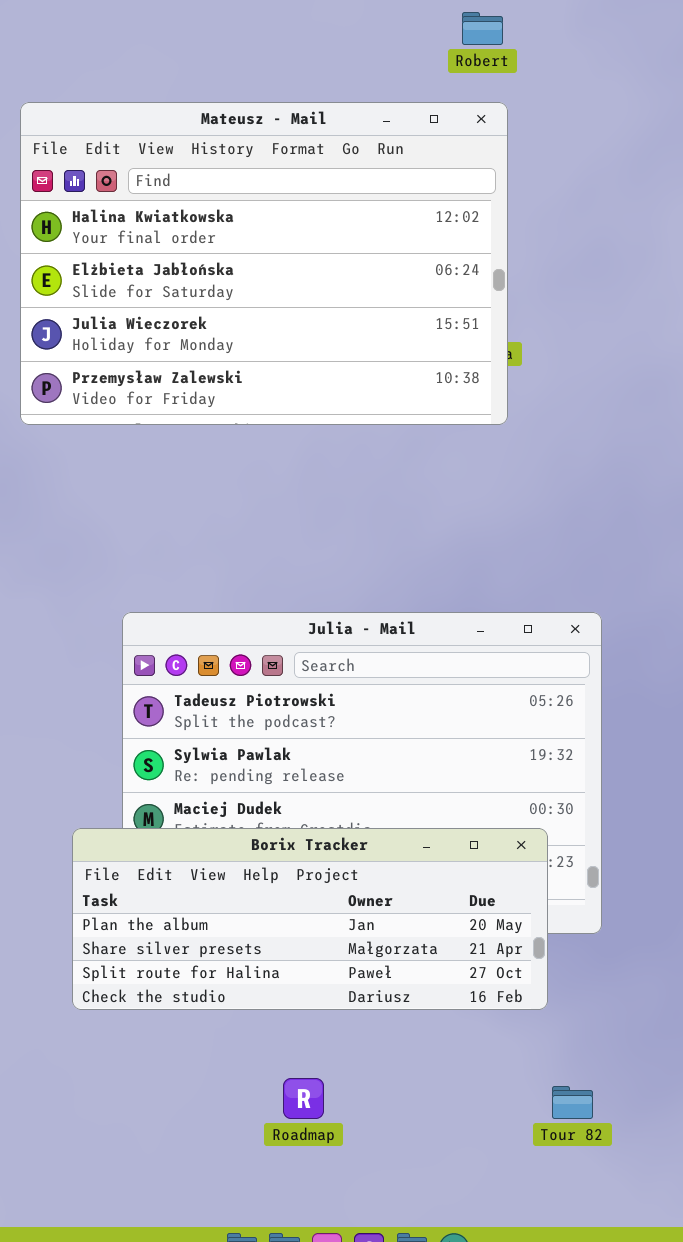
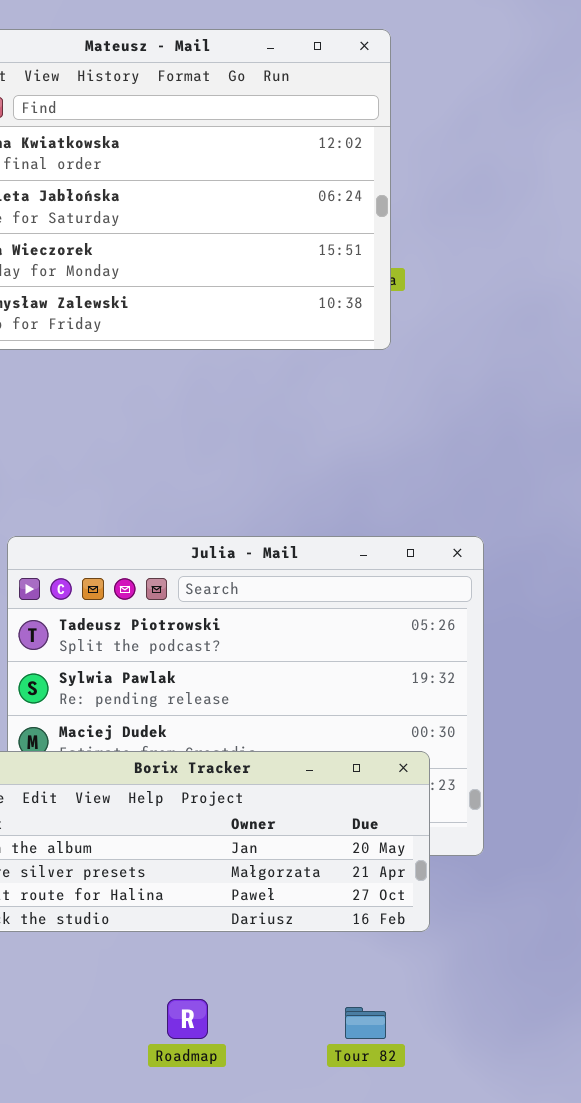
Tour 82: [552,1086,593,1119] -> [345,1007,386,1039], moved

